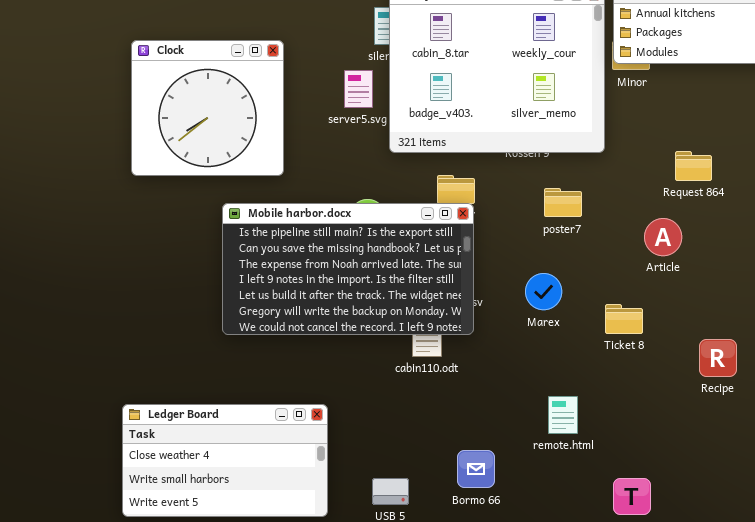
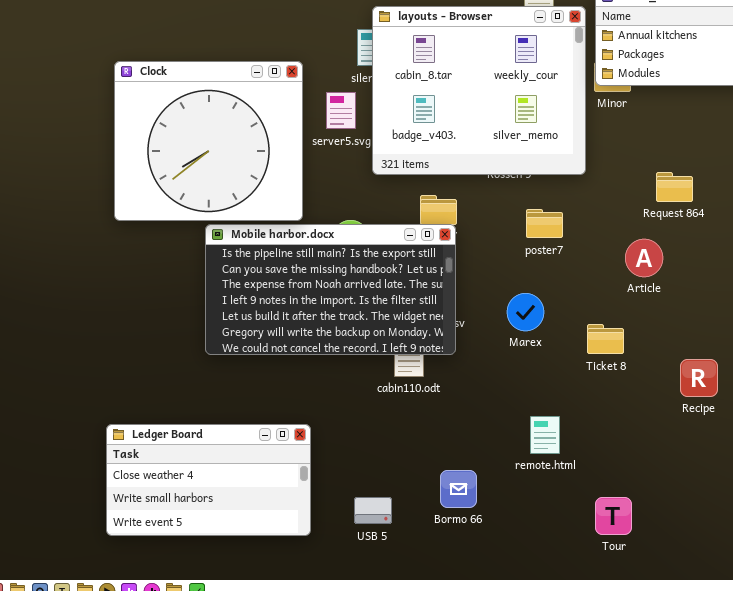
Clock: [131,40,284,176] -> [114,61,303,221], resized

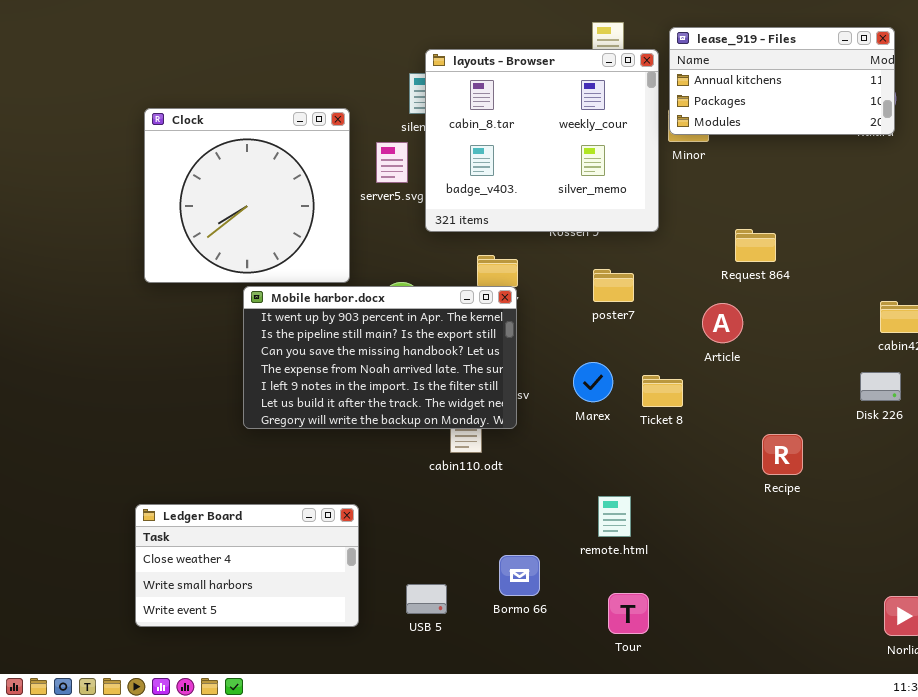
Mobile harbor.docx: [205,224,456,355] -> [243,286,517,429], scrolled up 1 row
Ticket 8: [587,324,624,354] -> [642,375,683,407], moved
Tour: [595,497,632,535] -> [608,593,649,634], moved

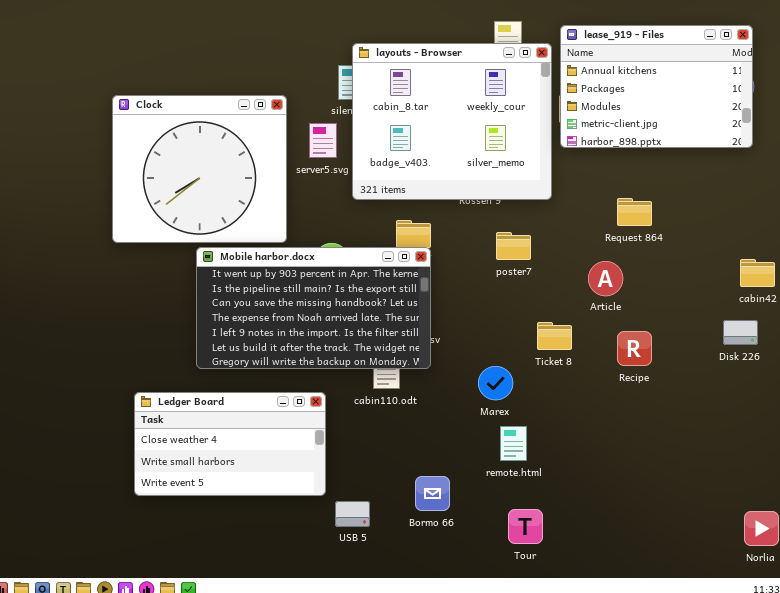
lease_919 - Files: [669,27,895,135] -> [560,25,753,148], resized
Marex: [573,362,613,402] -> [478,366,513,400], moved
Recipe: [762,434,803,475] -> [617,331,652,366], moved
Ledger Board: [135,504,359,627] -> [134,392,326,496], moved

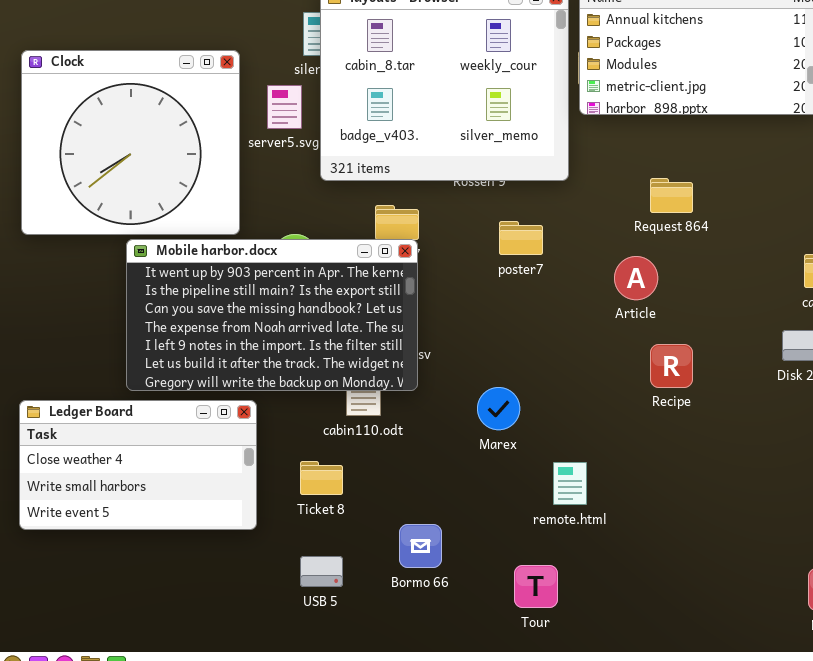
Ticket 8: [537,322,572,350] -> [300,461,343,495], moved
Ledger Board: [134,392,326,496] -> [19,400,257,530], moved
remote.html: [500,426,527,461] -> [553,462,587,505], moved

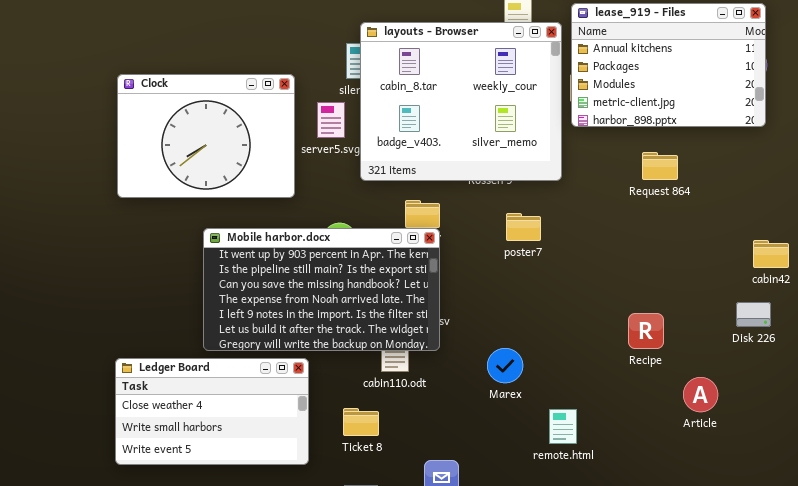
Clock: [21,50,240,235] -> [117,74,295,198], resized
Request 864: [650,178,693,213] -> [642,152,678,180], moved
Article: [614,256,658,300] -> [683,377,718,412], moved

